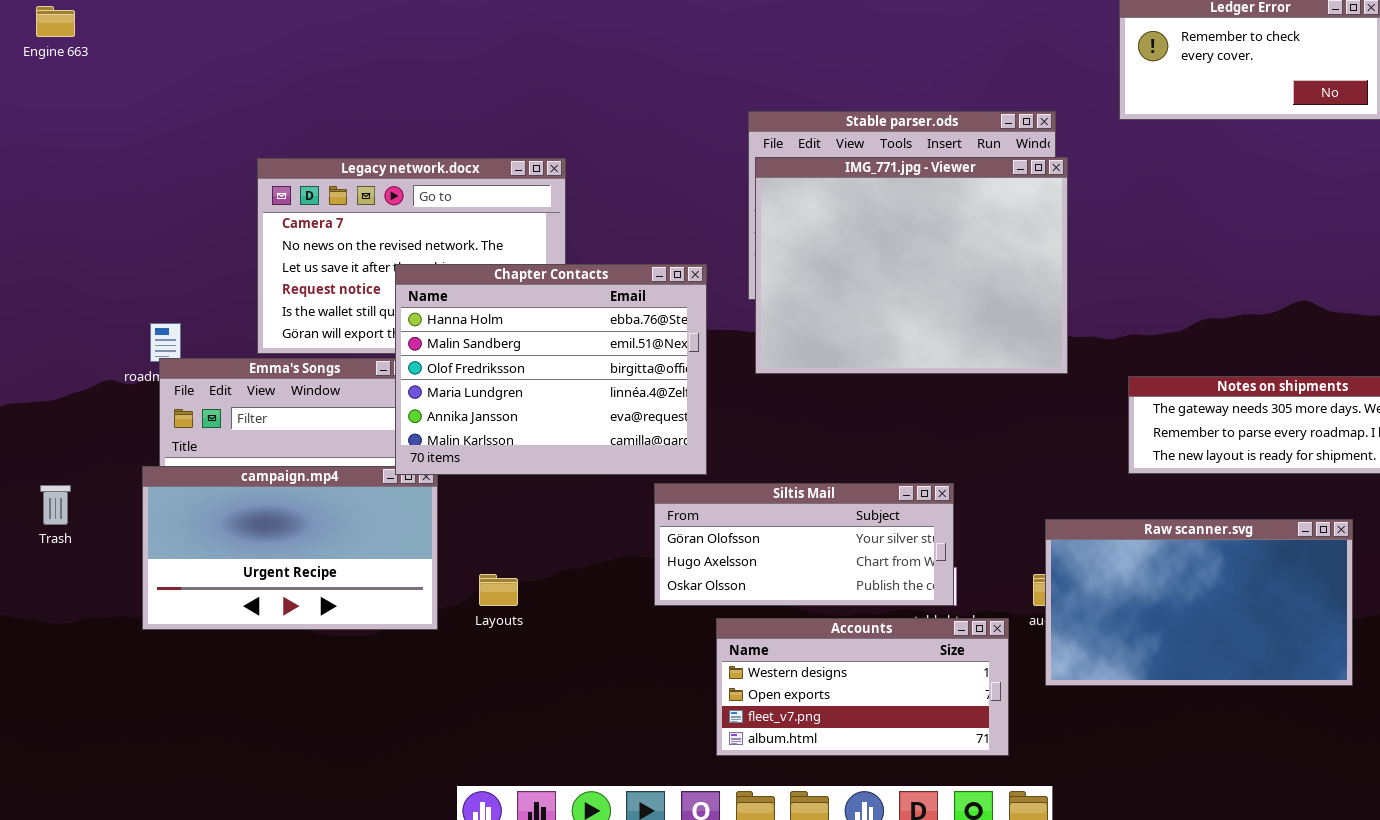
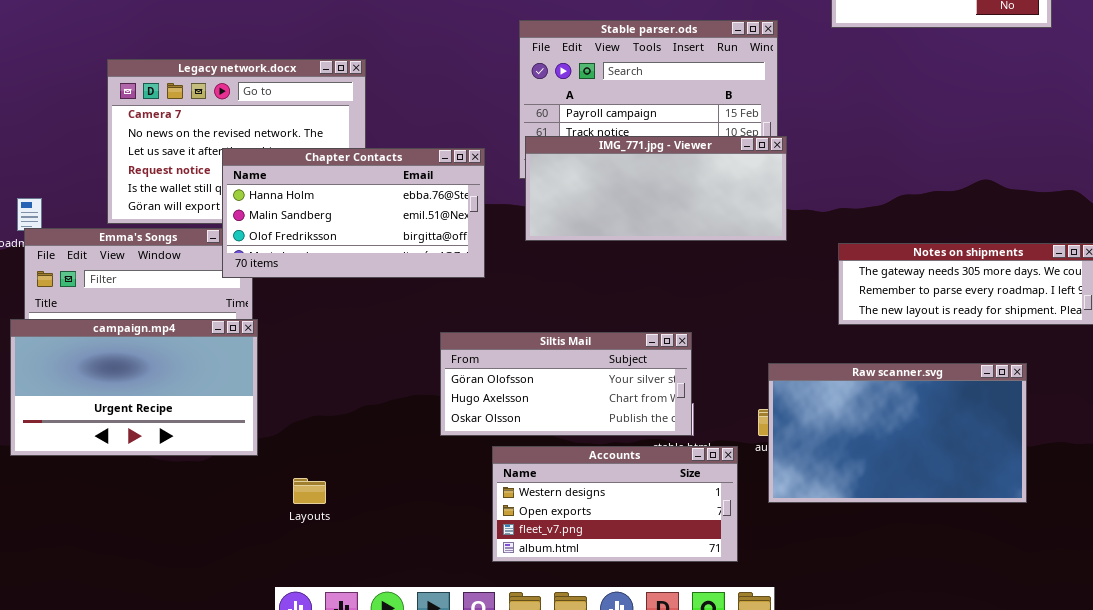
IMG_771.jpg - Viewer: [755,157,1068,374] -> [525,136,787,241], resized
Chapter Contacts: [395,264,707,475] -> [222,148,485,278], resized
Layouts: [479,574,518,606] -> [293,478,326,504], moved

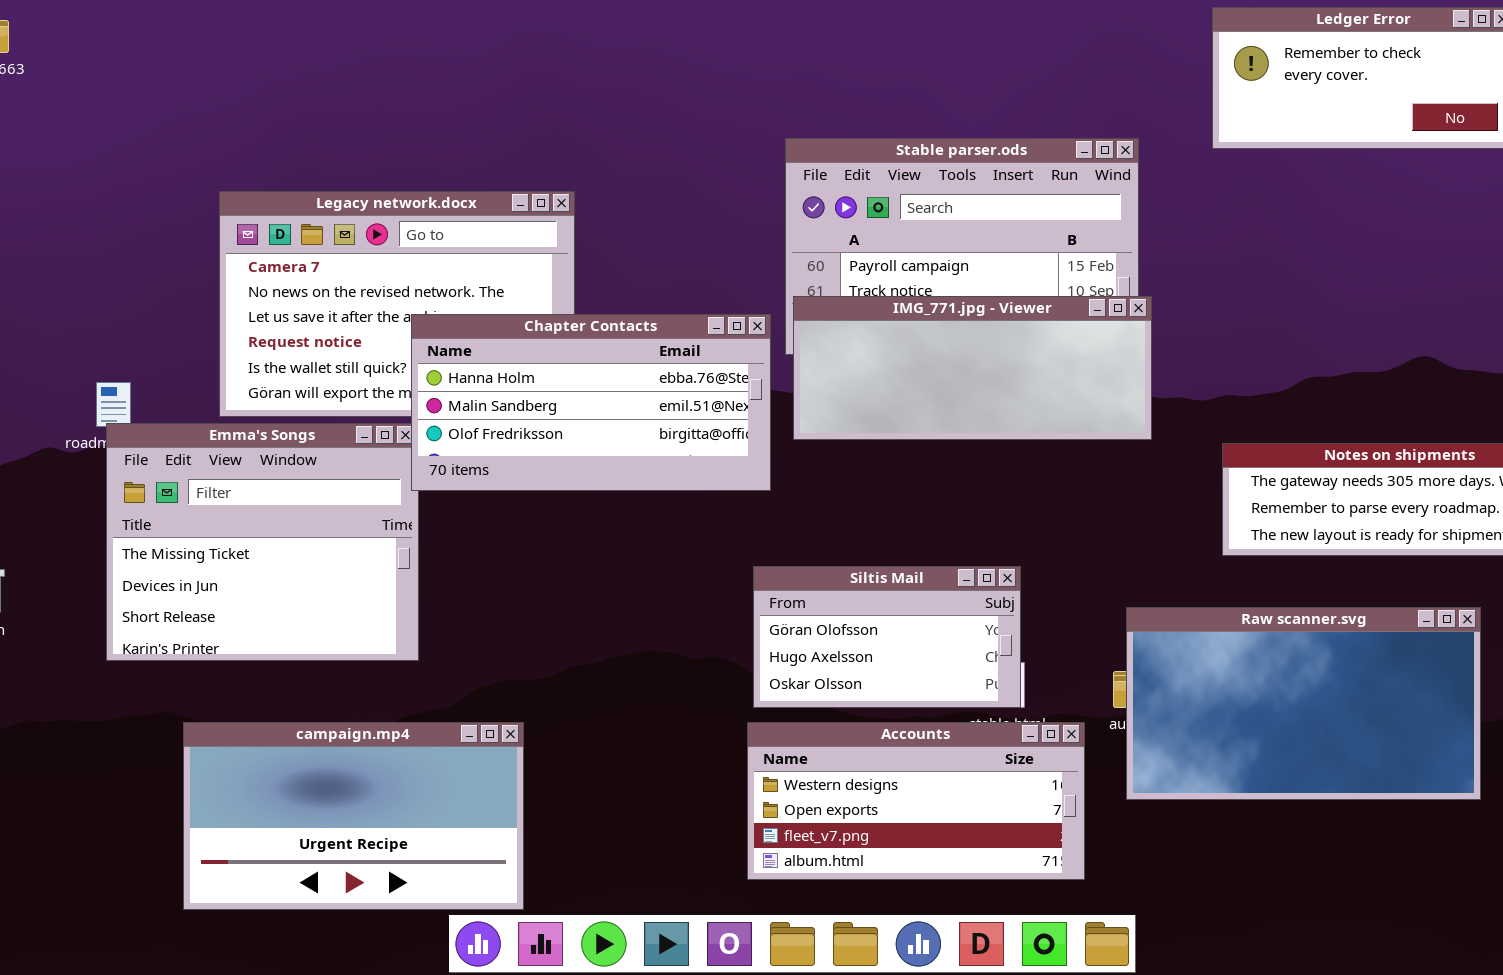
Chapter Contacts: [222,148,485,278] -> [411,314,771,491], moved
campaign.mp4: [10,319,258,456] -> [183,722,524,910], moved
Siltis Mail: [440,332,692,436] -> [753,566,1021,708], resized

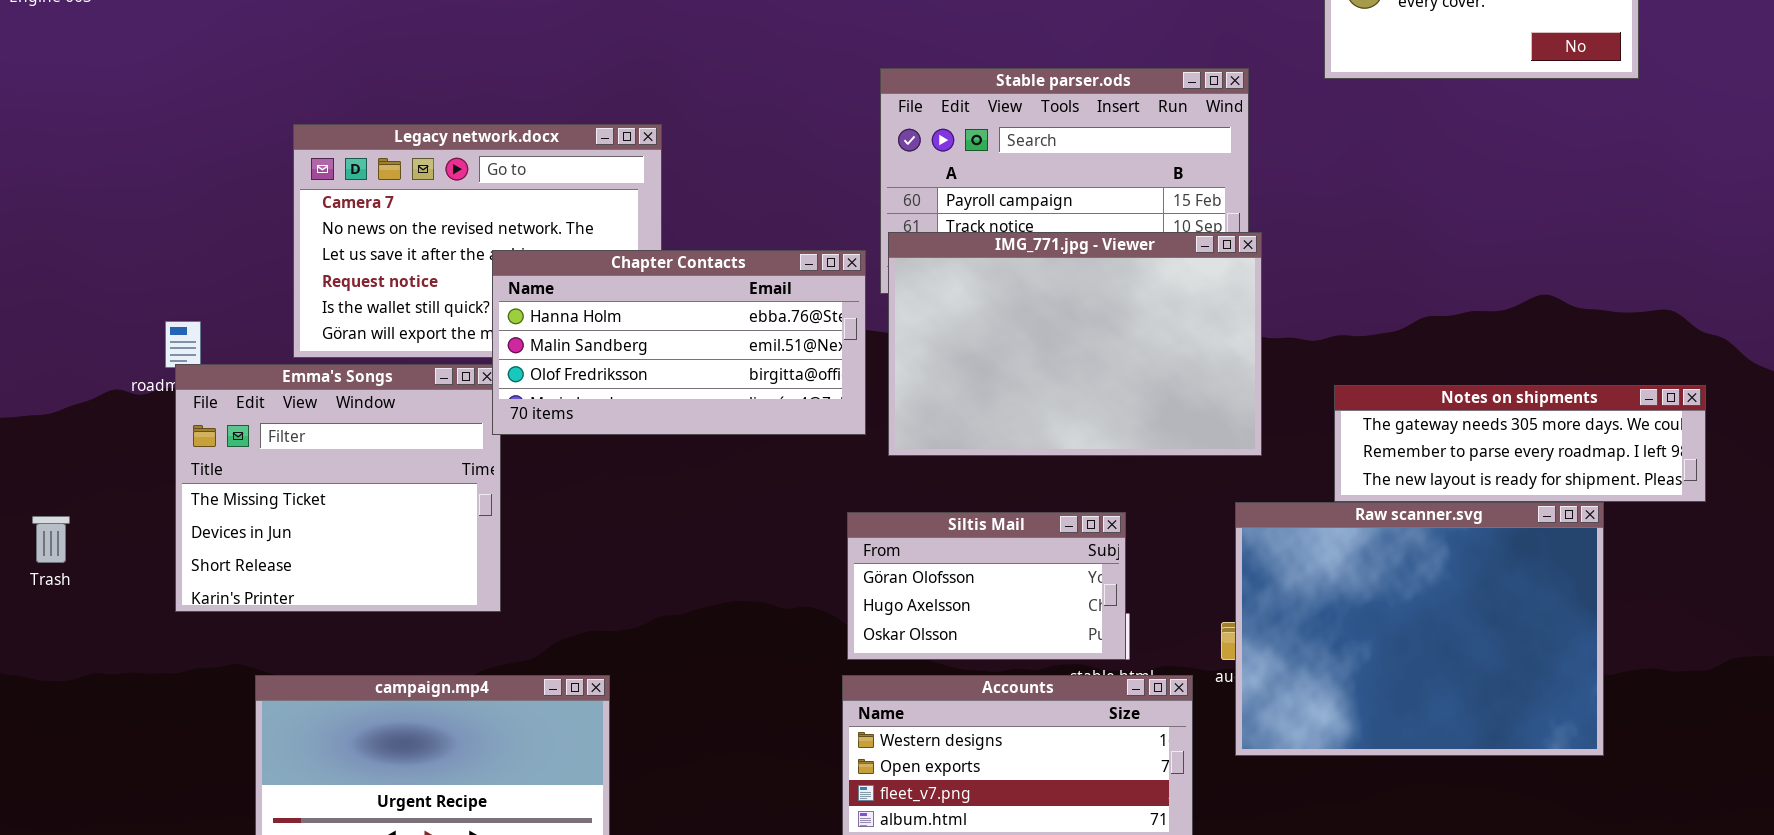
IMG_771.jpg - Viewer: [793,296,1152,440] -> [888,232,1262,456], resized
Raw scanner.svg: [1126,607,1481,800] -> [1235,502,1604,756], resized

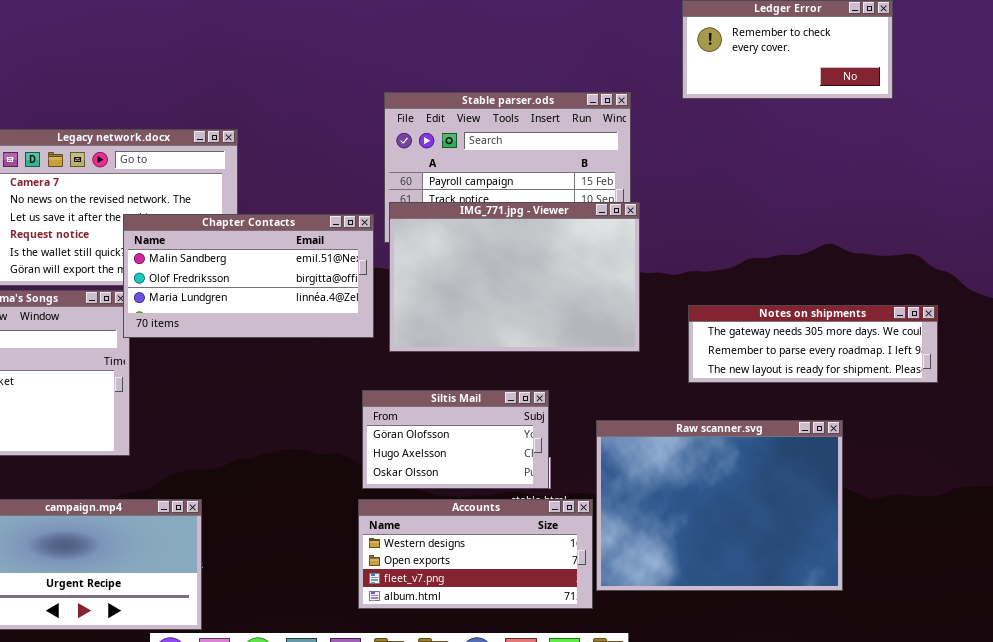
Chapter Contacts: [492,250,866,435] -> [123,214,374,338], scrolled down 1 row
Raw scanner.svg: [1235,502,1604,756] -> [596,420,843,591], moved

